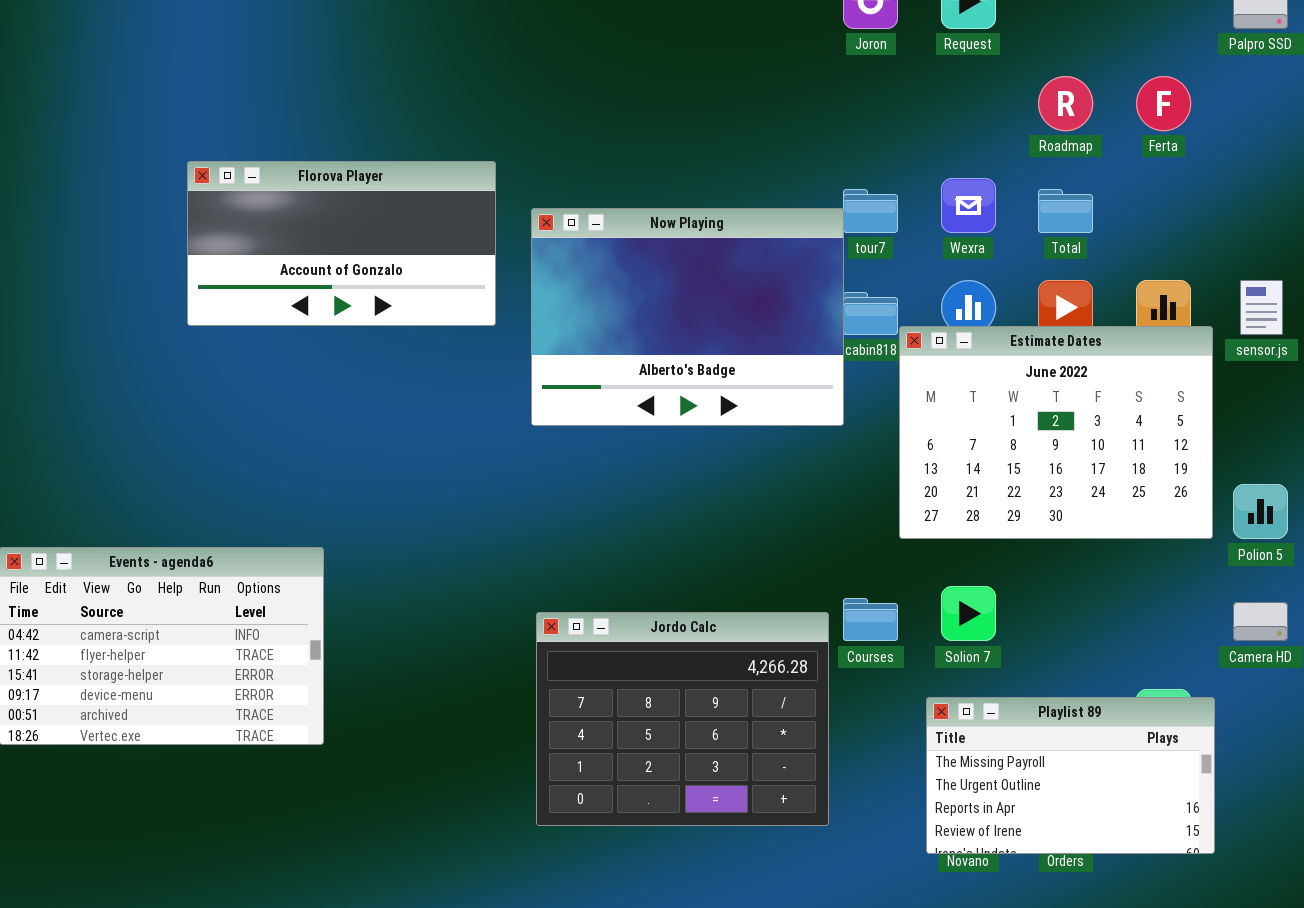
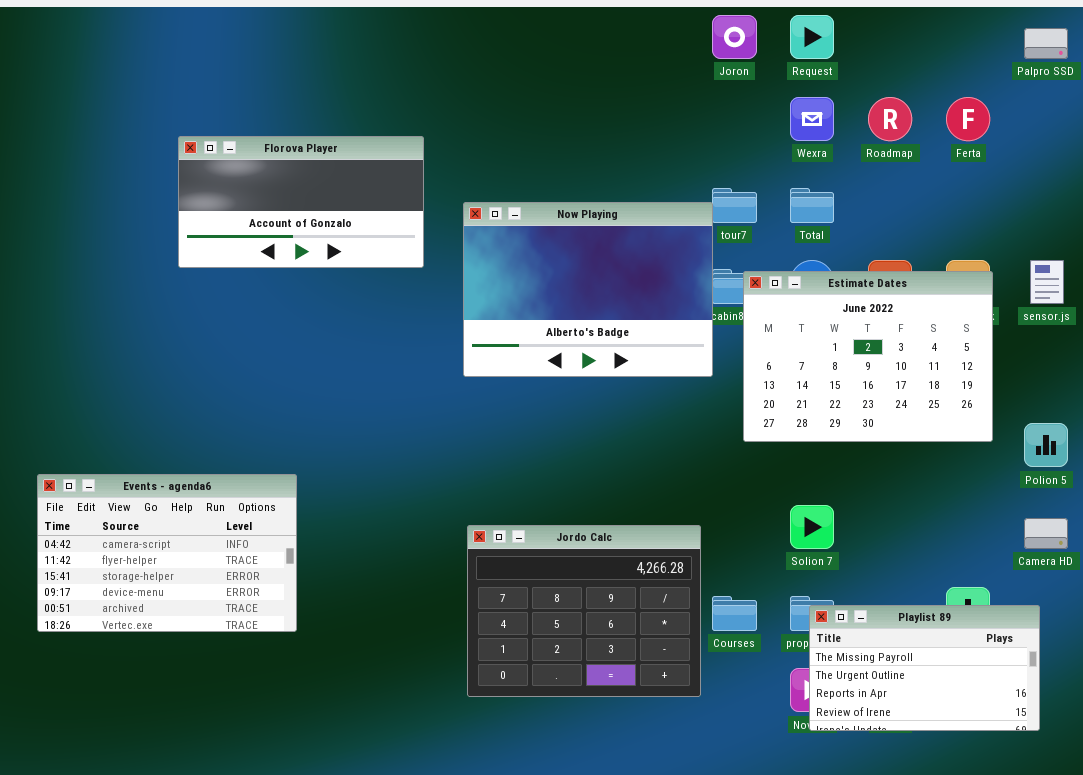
Florova Player: [187,161,496,326] -> [178,136,424,268], moved
Wexra: [941,178,996,233] -> [790,97,834,141], moved
Total: [1038,189,1093,233] -> [790,188,834,223], moved
Estimate Dates: [899,326,1213,539] -> [743,271,993,442], moved
Courses: [843,598,898,641] -> [712,596,757,631], moved
Playlist 89: [926,697,1215,854] -> [809,605,1040,731], moved

